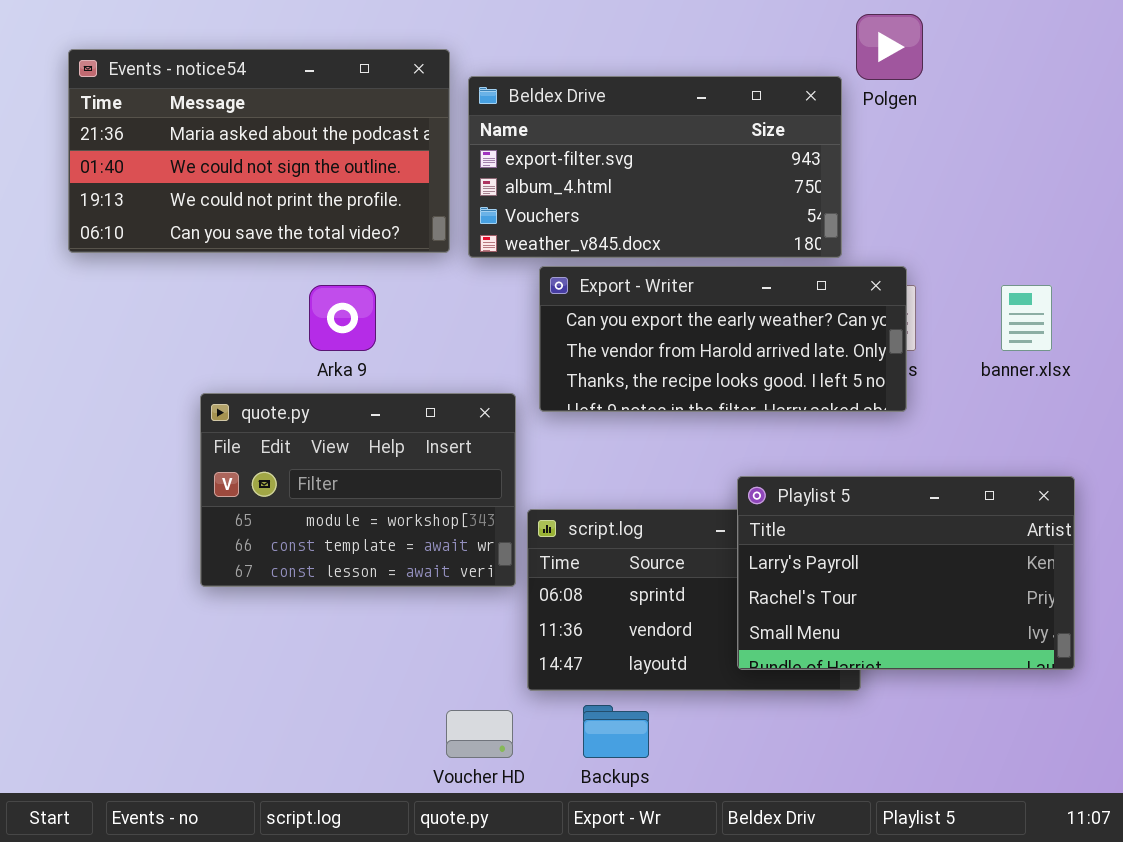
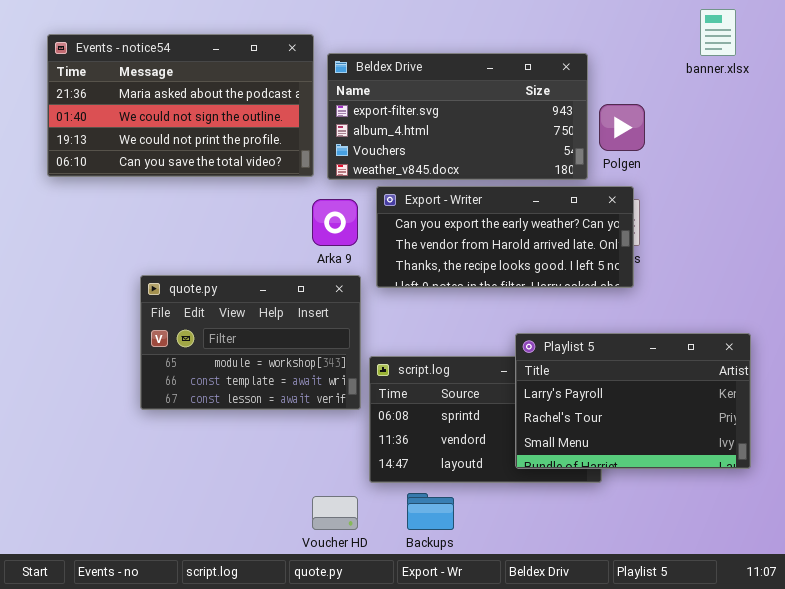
Polgen: [856,14,923,80] -> [599,104,645,151], moved
Arka 9: [309,285,376,351] -> [312,199,358,246], moved
banner.xlsx: [1001,285,1052,351] -> [700,9,736,56], moved

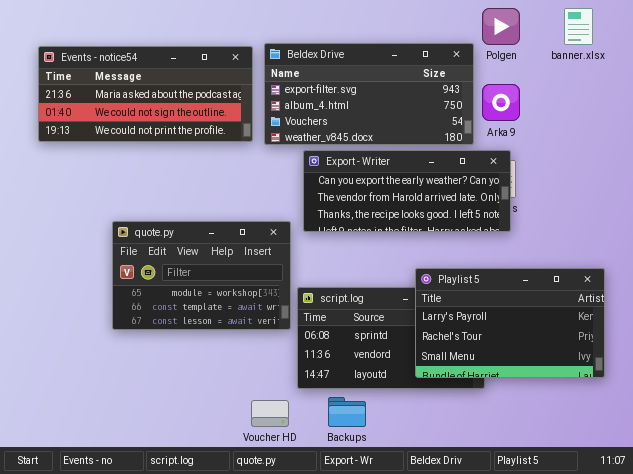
Events - notice54: [47,34,314,177] -> [38,46,253,142], resized
Polgen: [599,104,645,151] -> [482,8,520,45], moved
Arka 9: [312,199,358,246] -> [482,84,520,121], moved

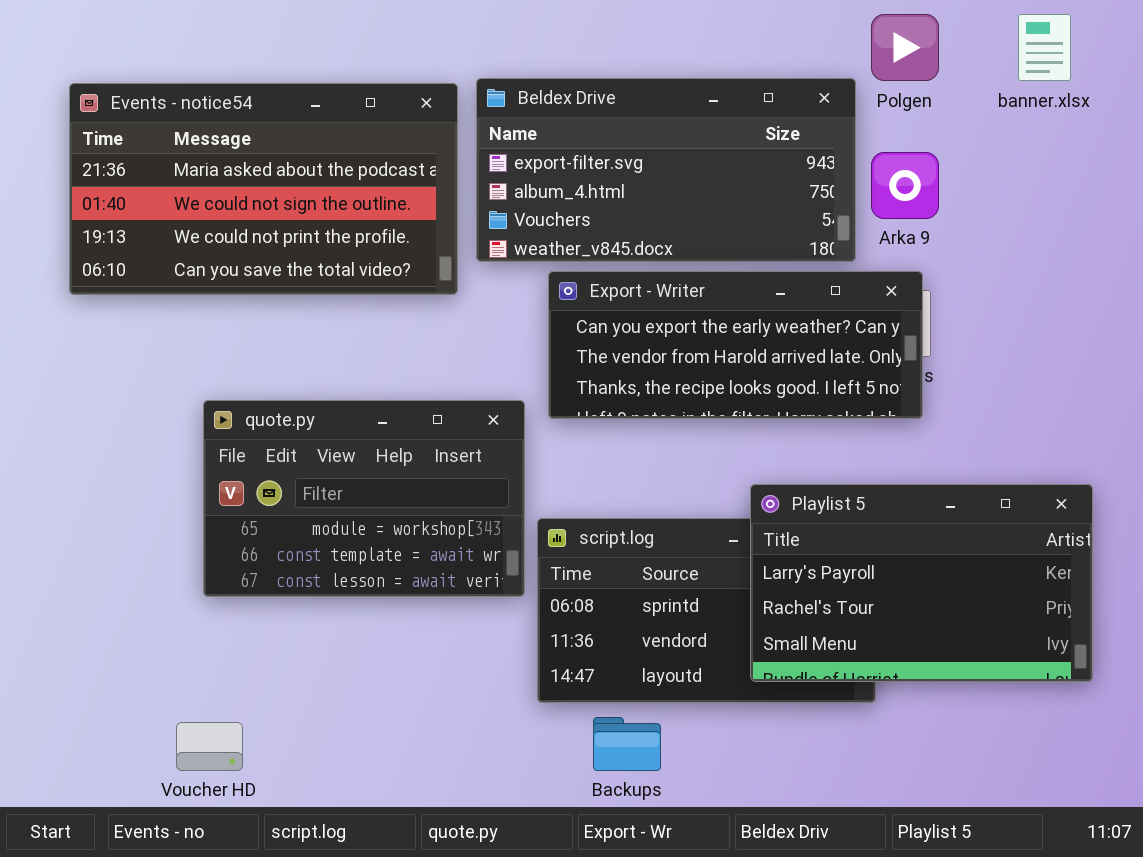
Events - notice54: [38,46,253,142] -> [69,83,458,295], resized
Voucher HD: [251,400,289,427] -> [176,722,243,771], moved

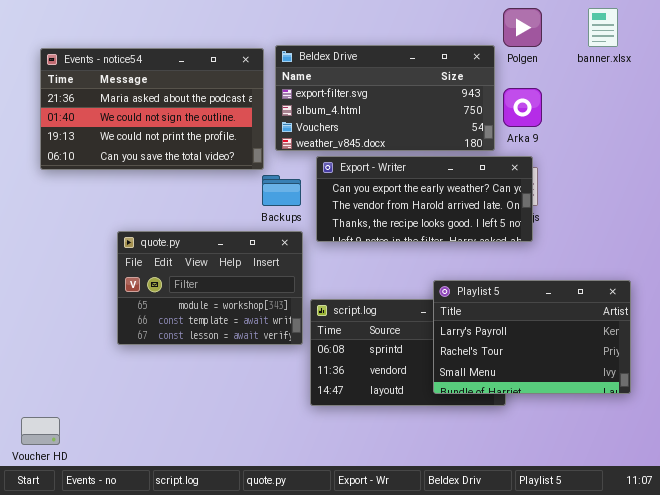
Backups: [593,717,661,771] -> [262,175,301,206], moved
Voucher HD: [176,722,243,771] -> [21,417,60,445], moved

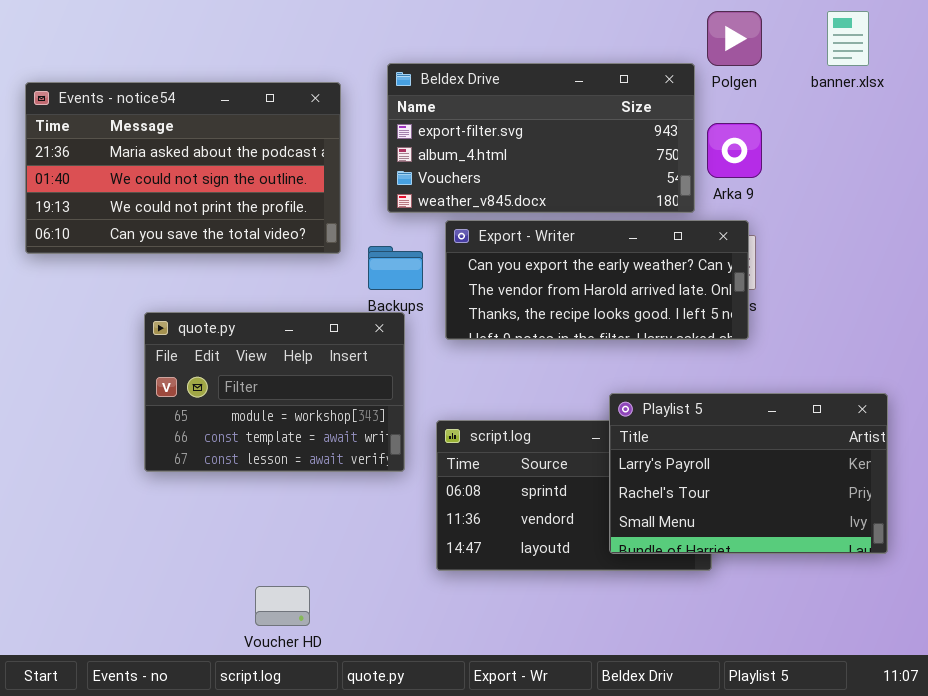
Events - notice54: [40,48,264,170] -> [25,82,341,254], moved
quote.py: [117,231,303,345] -> [144,312,405,472], moved
Voucher HD: [21,417,60,445] -> [255,586,310,626], moved

